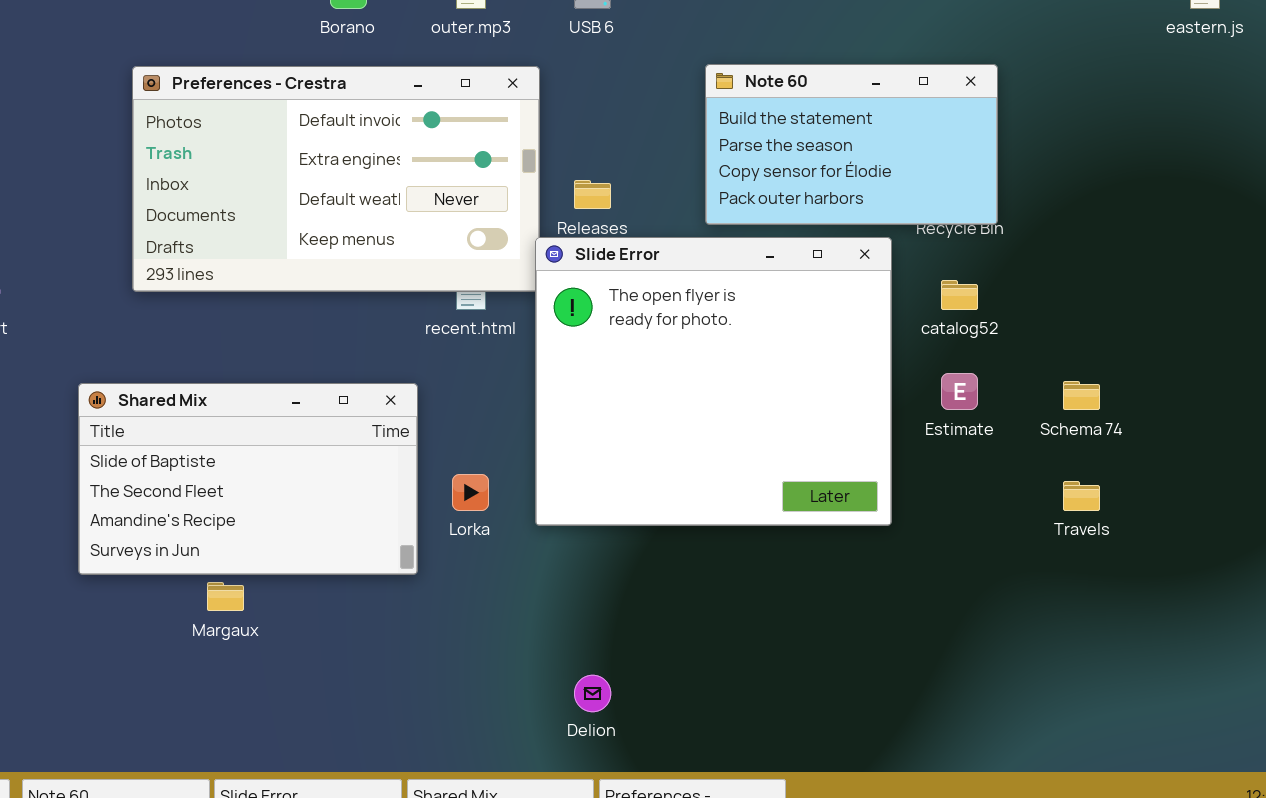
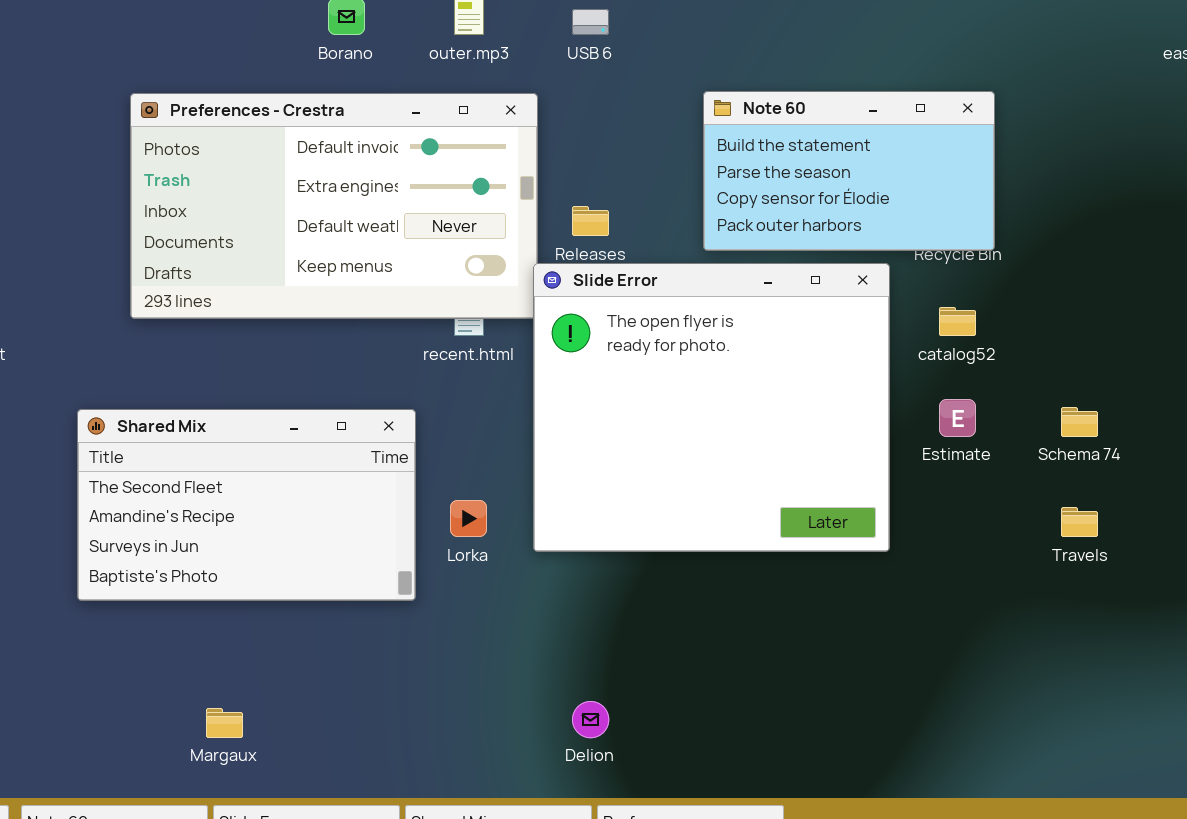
Shared Mix: [78,383,418,575] -> [77,409,416,601], scrolled down 1 row
Margaux: [207,582,244,611] -> [206,708,243,738], moved

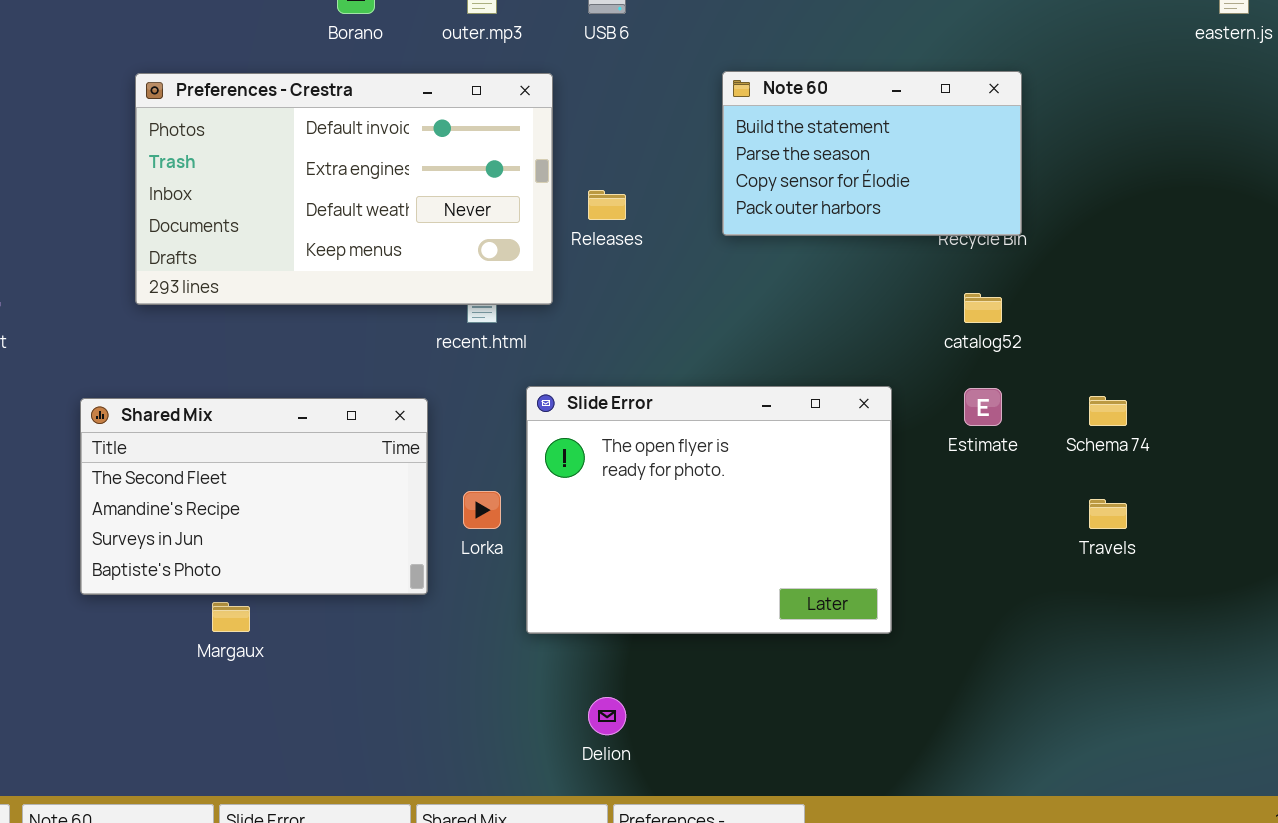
Slide Error: [533,263,890,552] -> [526,386,892,634], moved, resized
Margaux: [206,708,243,738] -> [212,602,250,632], moved

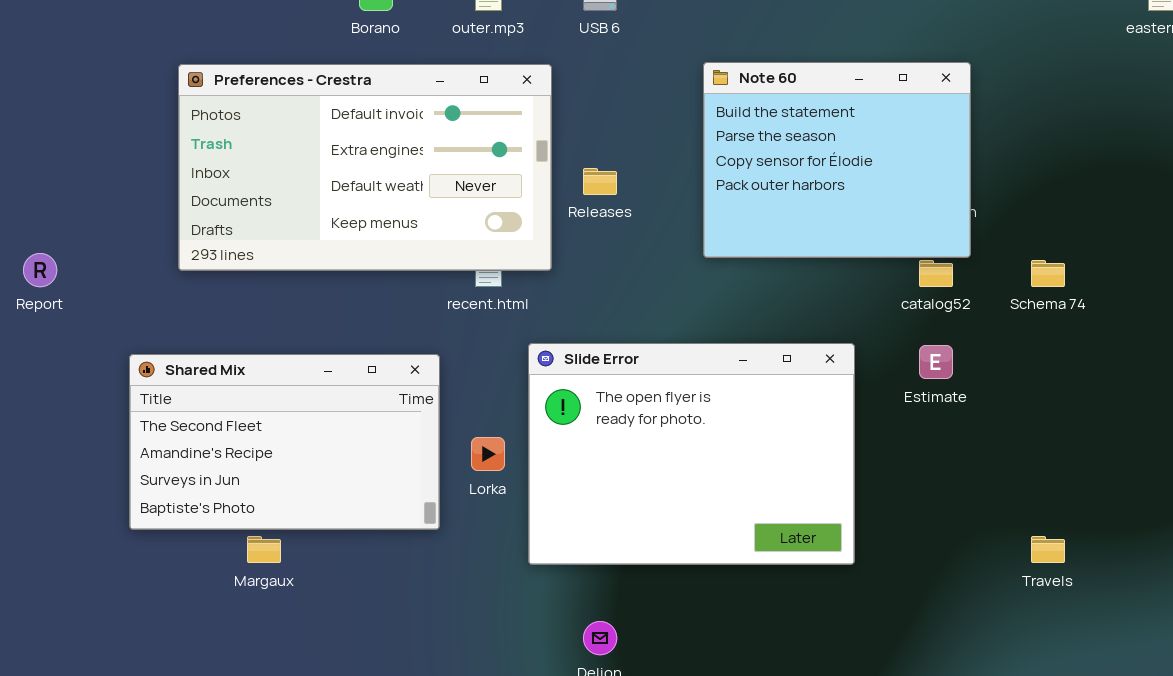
Note 60: [722,71,1022,236] -> [703,62,971,258], resized
Schema 74: [1089,396,1127,426] -> [1031,260,1065,287], moved
Travels: [1089,499,1127,529] -> [1031,536,1065,563], moved

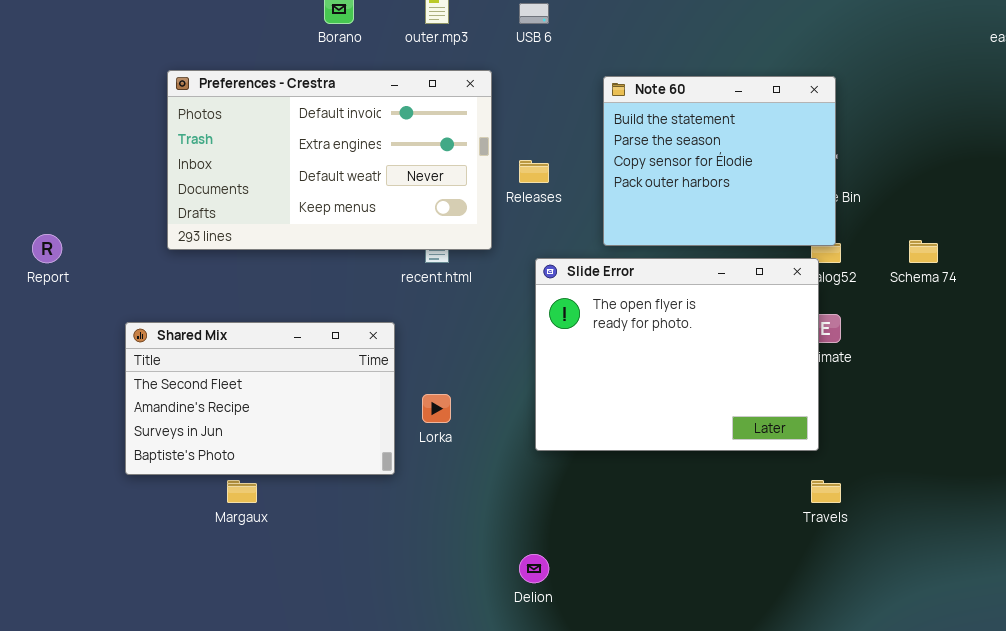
Note 60: [703,62,971,258] -> [603,76,836,246], moved
Slide Error: [528,343,855,565] -> [535,258,819,451], moved
Travels: [1031,536,1065,563] -> [811,480,841,503], moved

